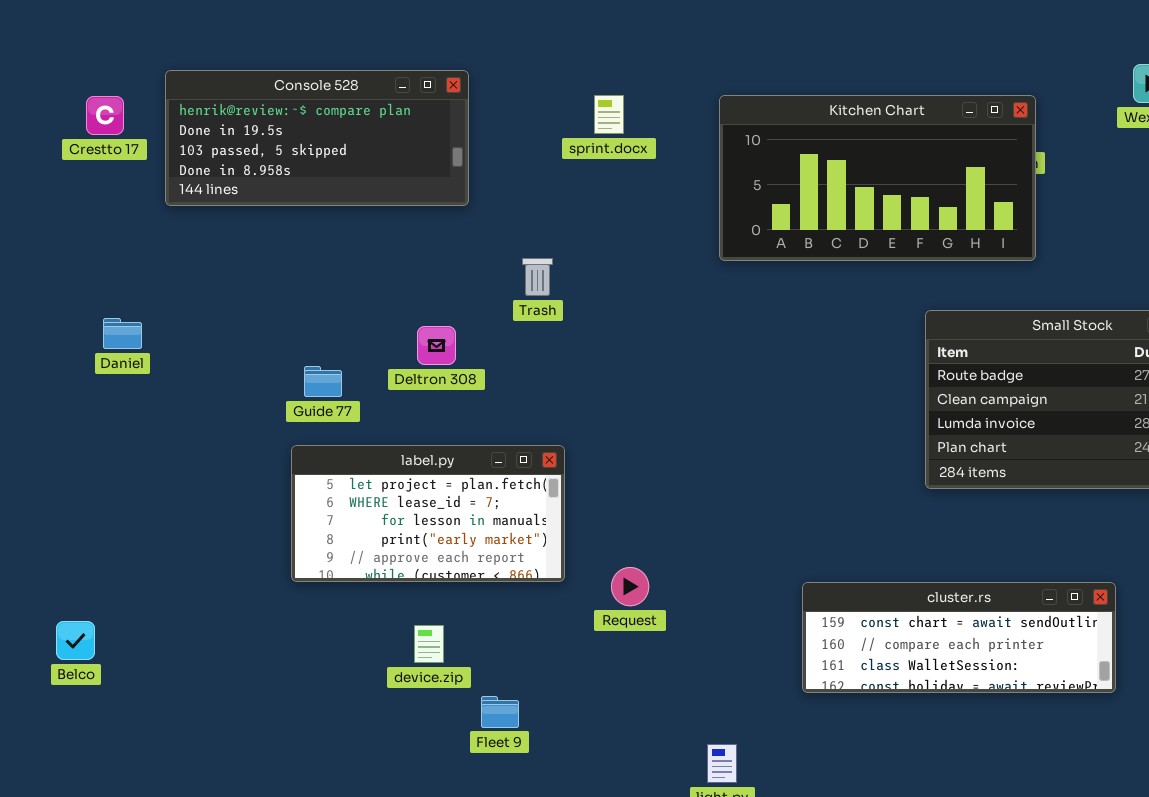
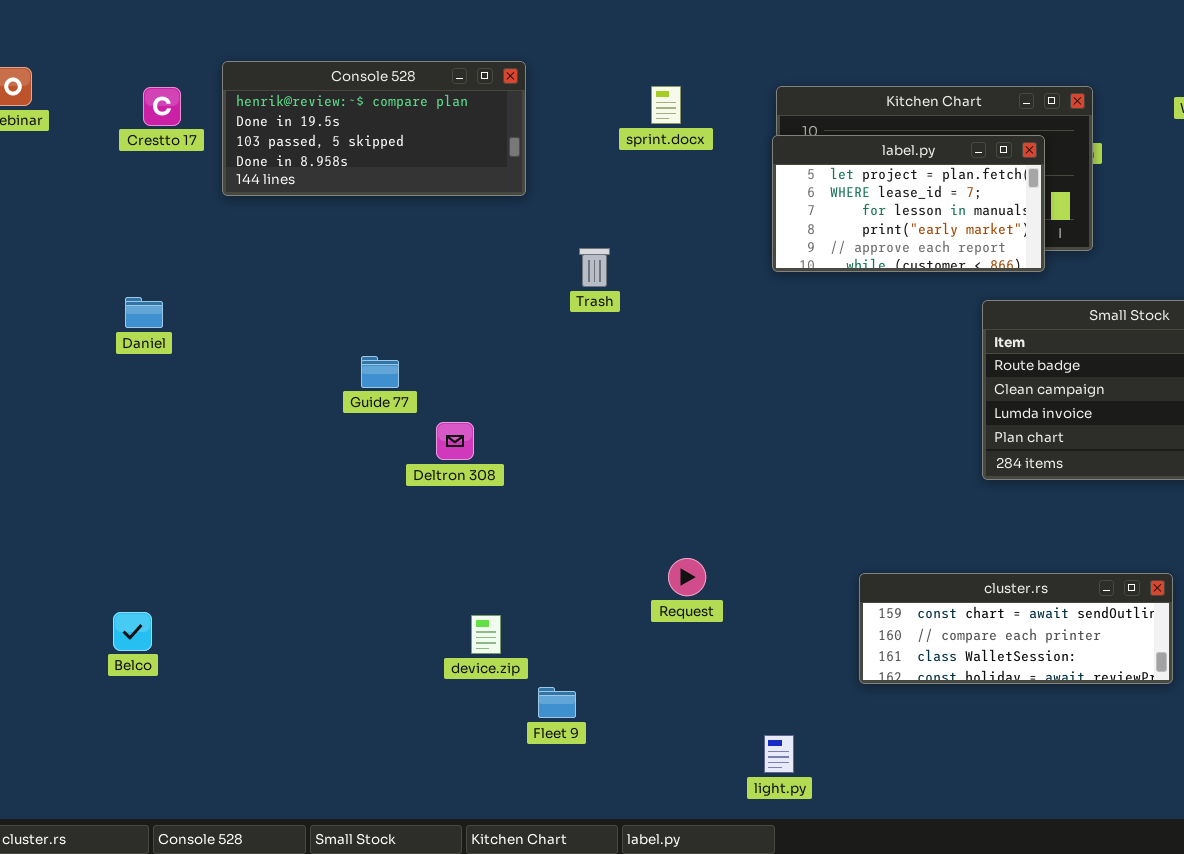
Daniel: [103,318,142,349] -> [125,297,163,328], moved
Deltron 308: [417,326,456,365] -> [436,422,474,460], moved
label.py: [291,445,565,582] -> [772,135,1045,272], moved

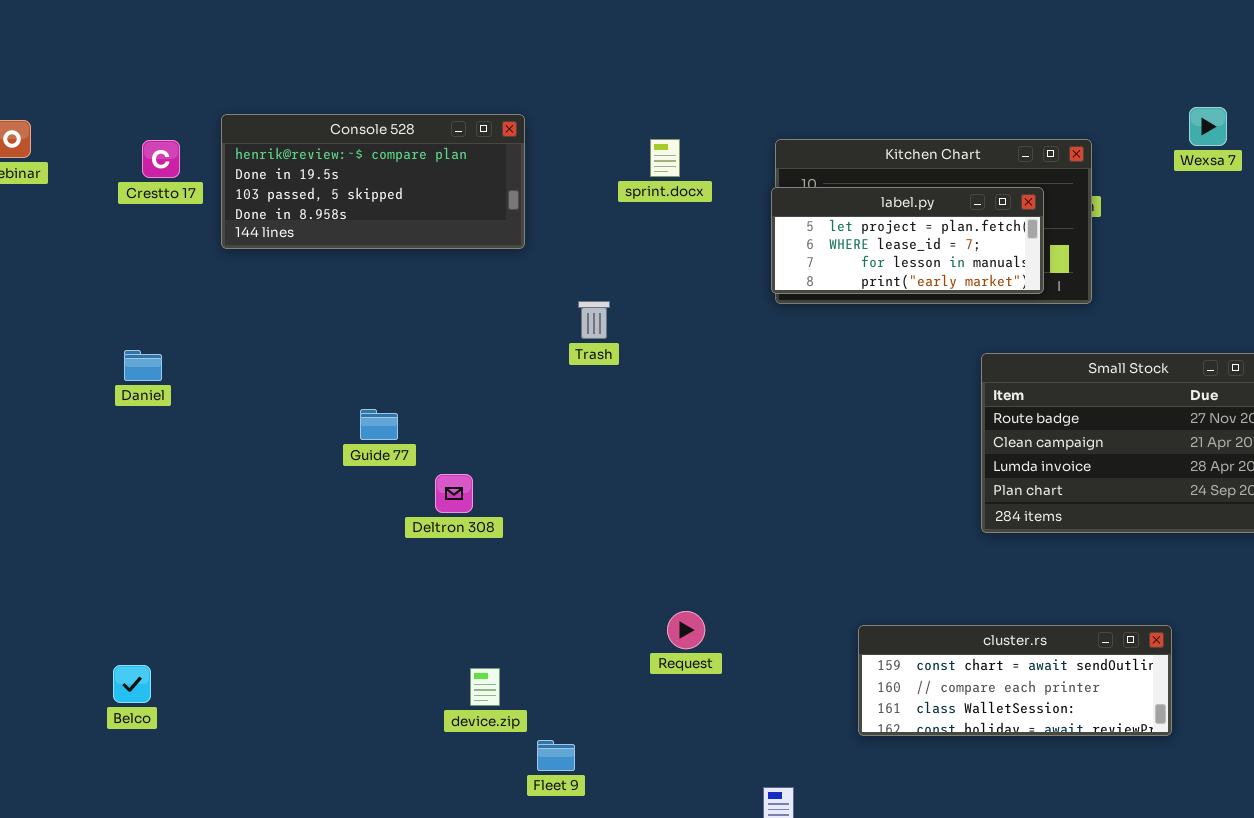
label.py: [772,135,1045,272] -> [771,187,1044,294], resized

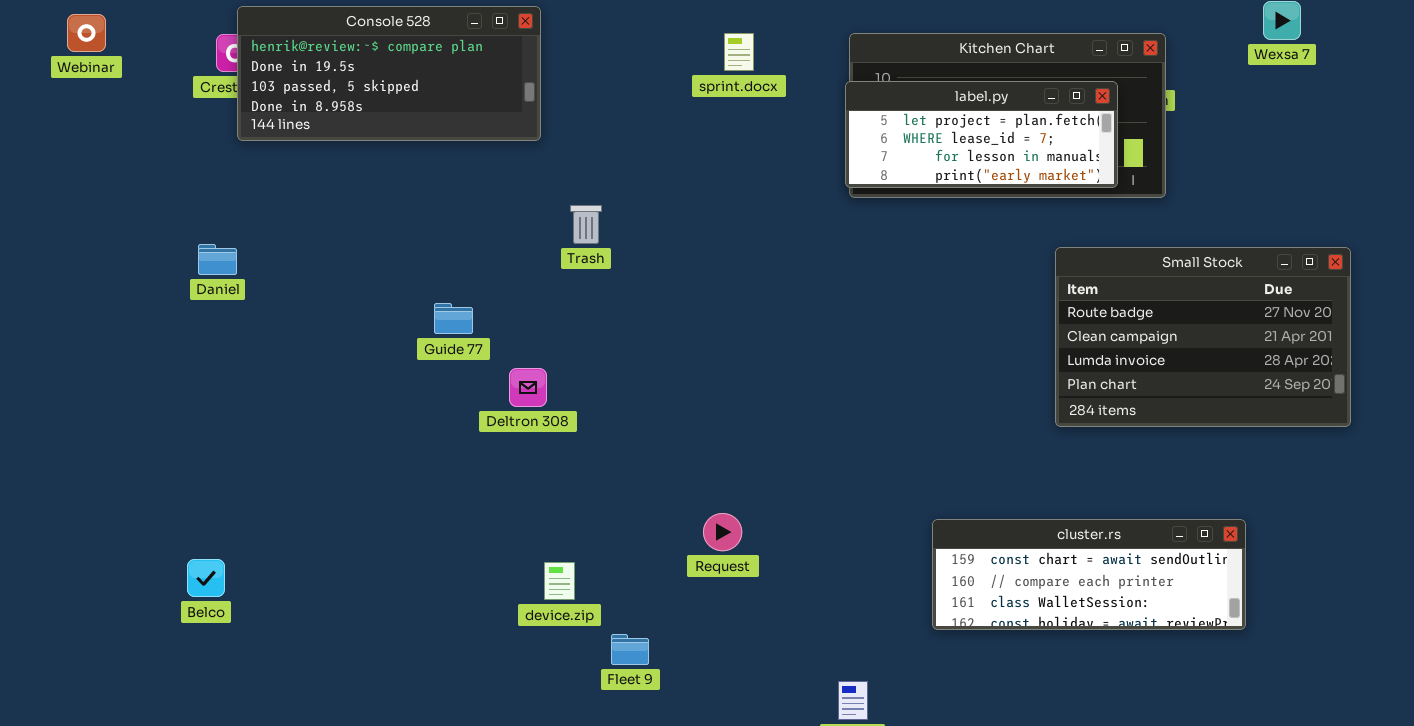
Console 528: [221,114,525,249] -> [237,6,541,141], moved
Trash: [578,301,610,339] -> [570,205,602,244], moved
Request: [667,611,705,649] -> [703,513,742,551], moved

